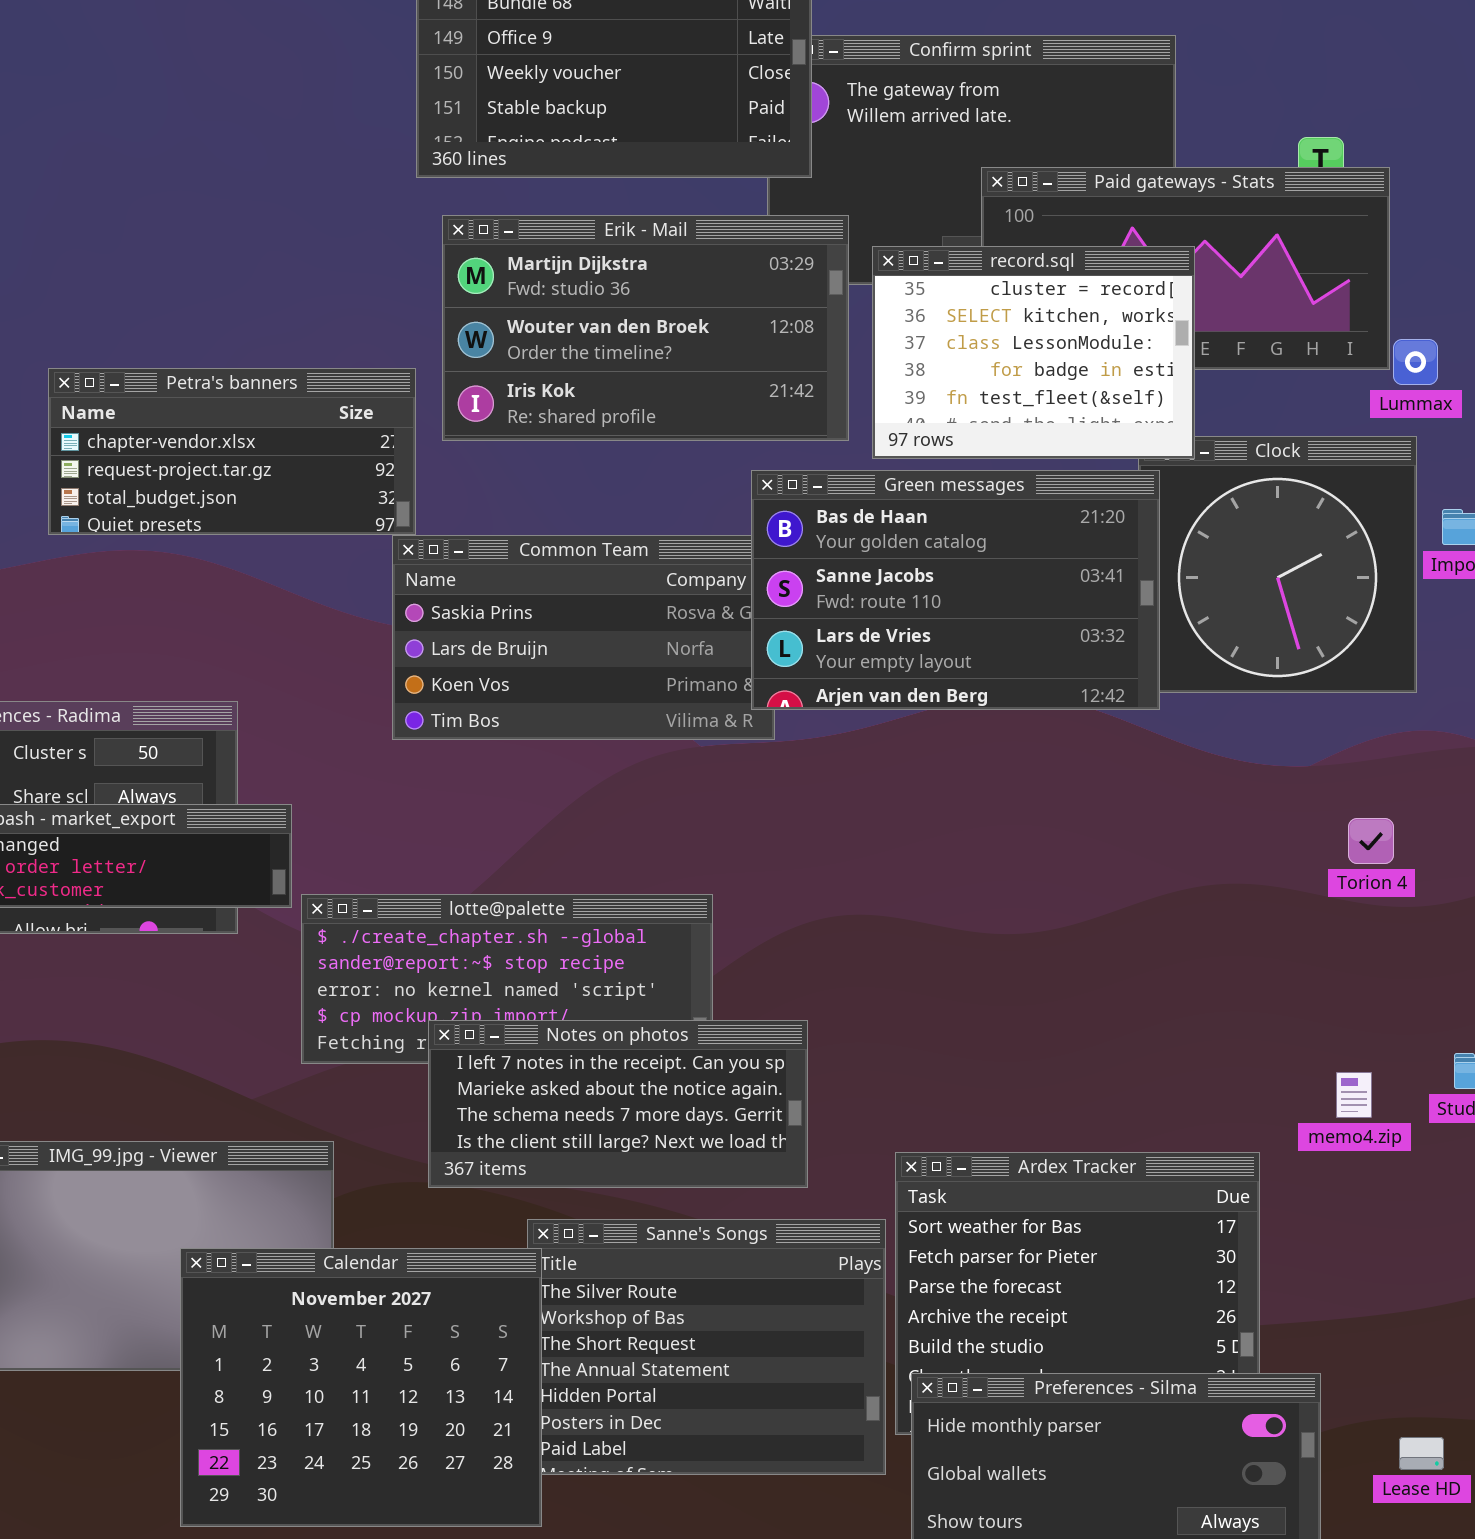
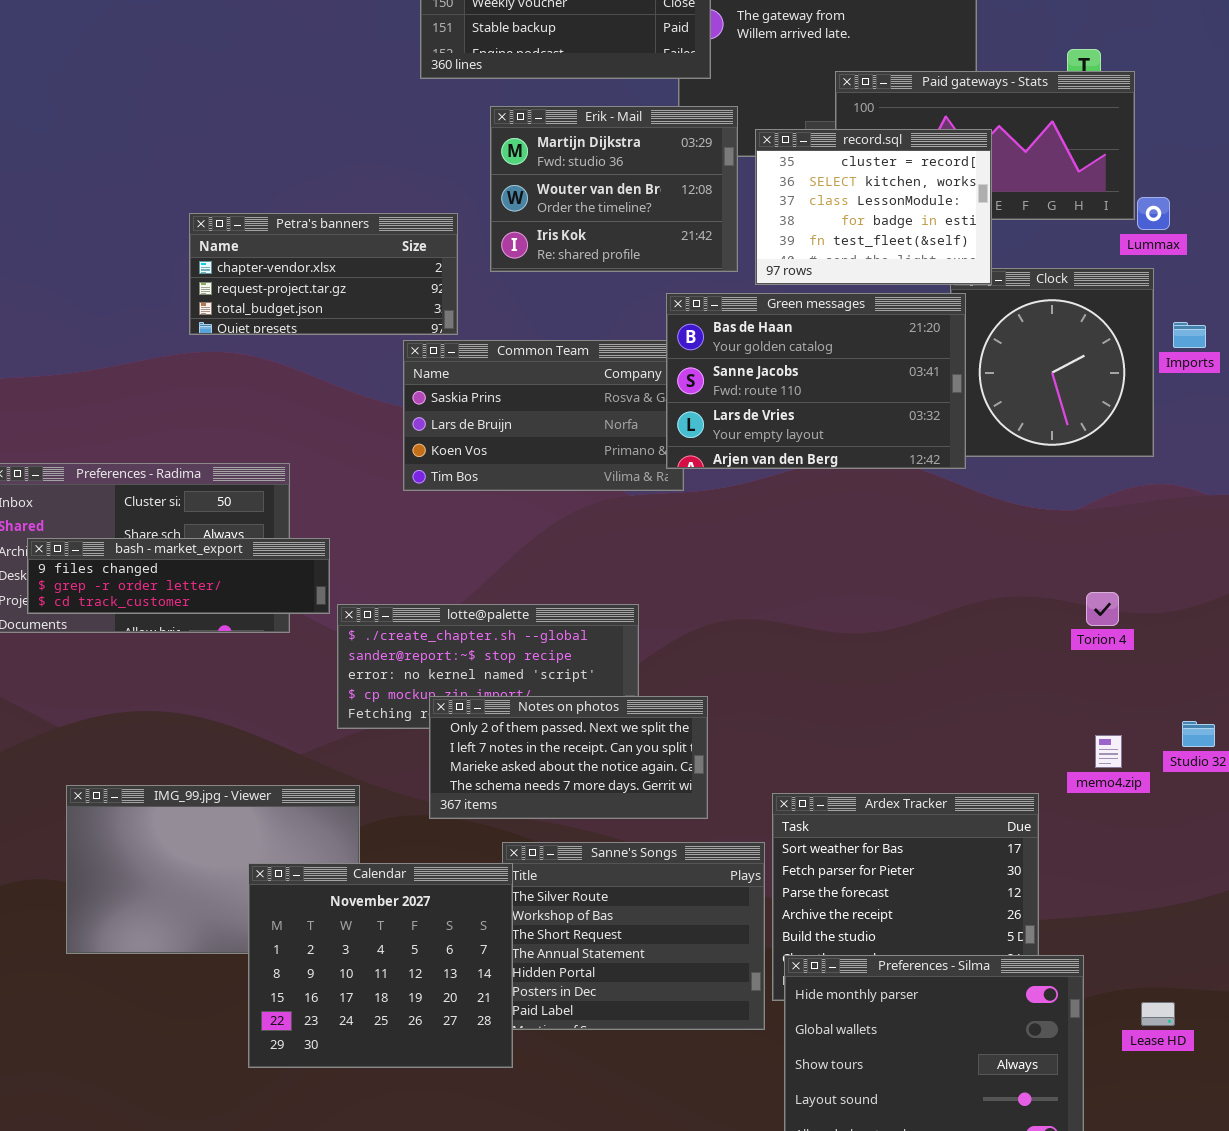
Erik - Mail: [442,215,849,441] -> [490,106,738,272], resized
Petra's banners: [48,368,416,535] -> [189,213,458,335], moved
Torion 4: [1348,818,1394,864] -> [1086,592,1119,626], moved
Notes on photos: [428,1020,808,1188] -> [429,696,708,819], scrolled up 1 row

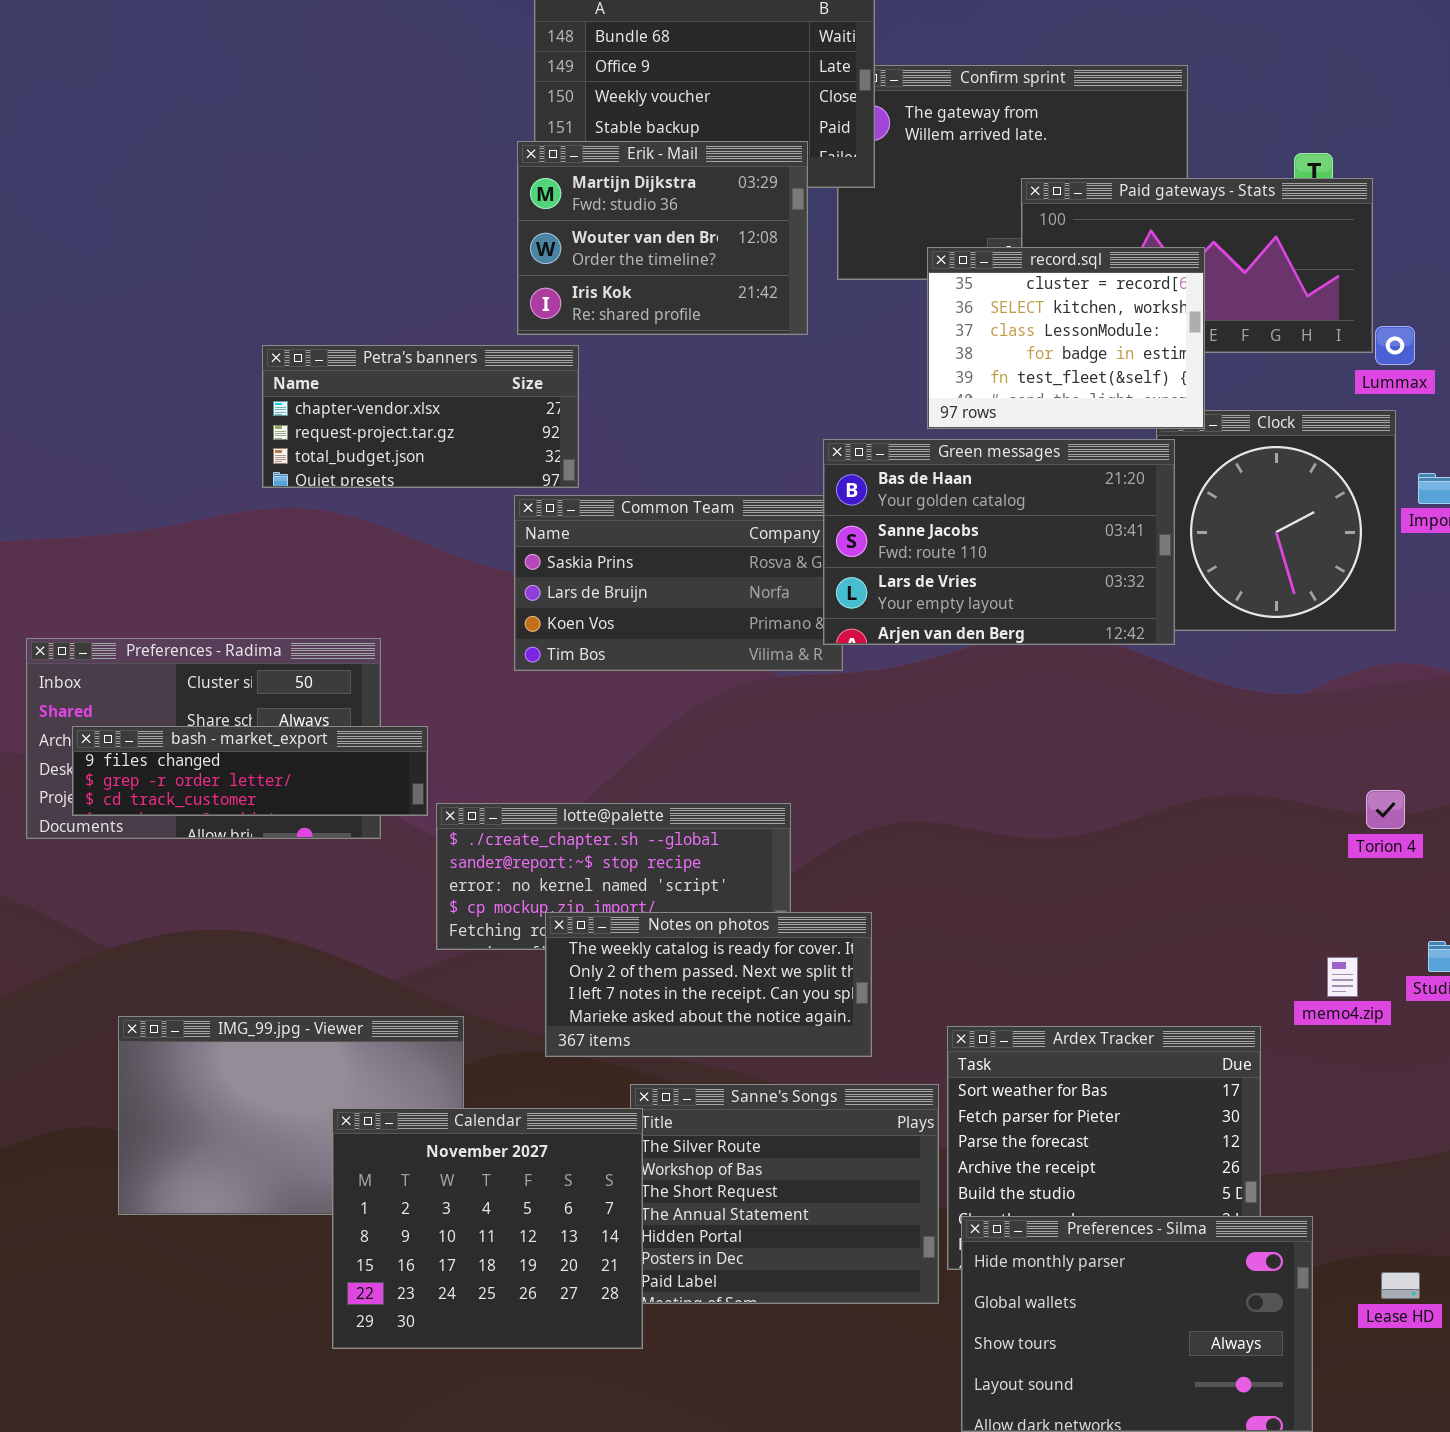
Erik - Mail: [490,106,738,272] -> [517,141,808,335], moved
Torion 4: [1086,592,1119,626] -> [1366,790,1405,829], moved
Notes on photos: [429,696,708,819] -> [545,912,872,1057], scrolled up 1 row

